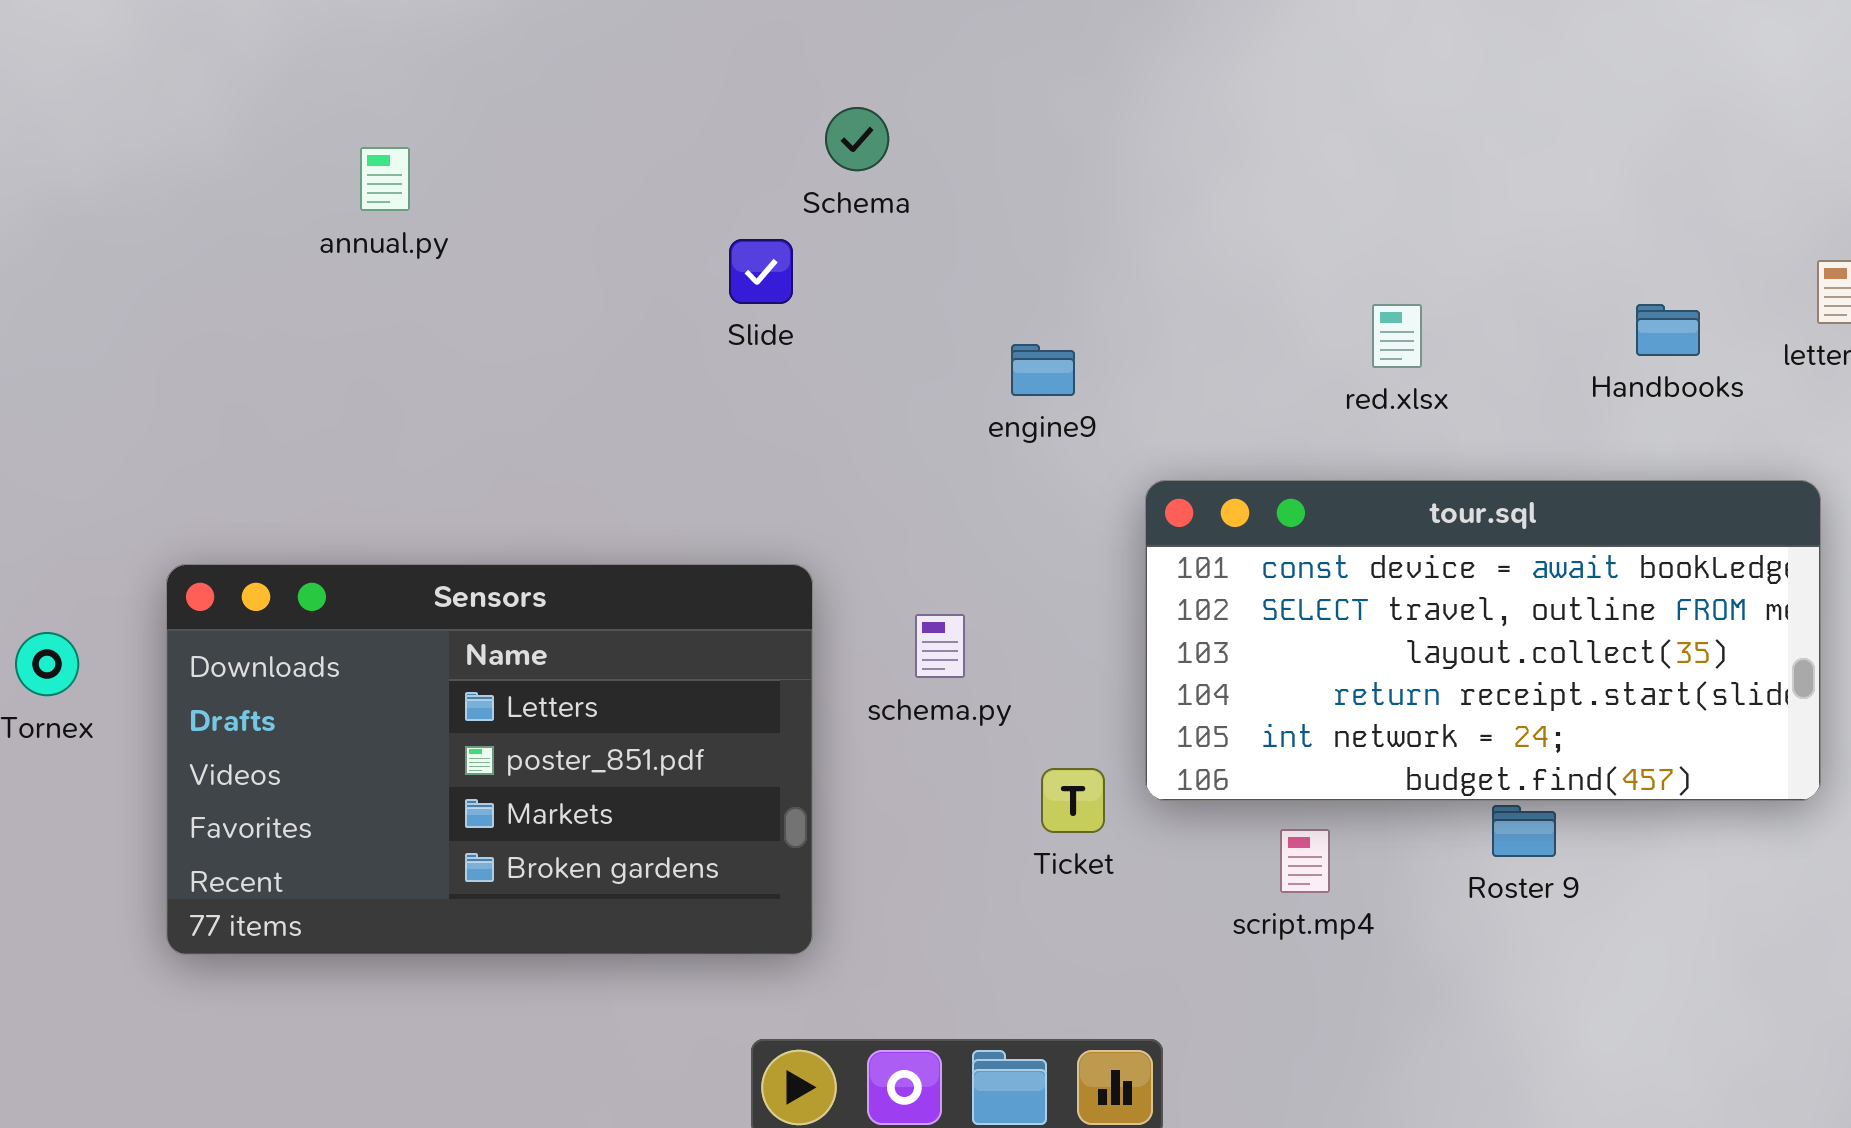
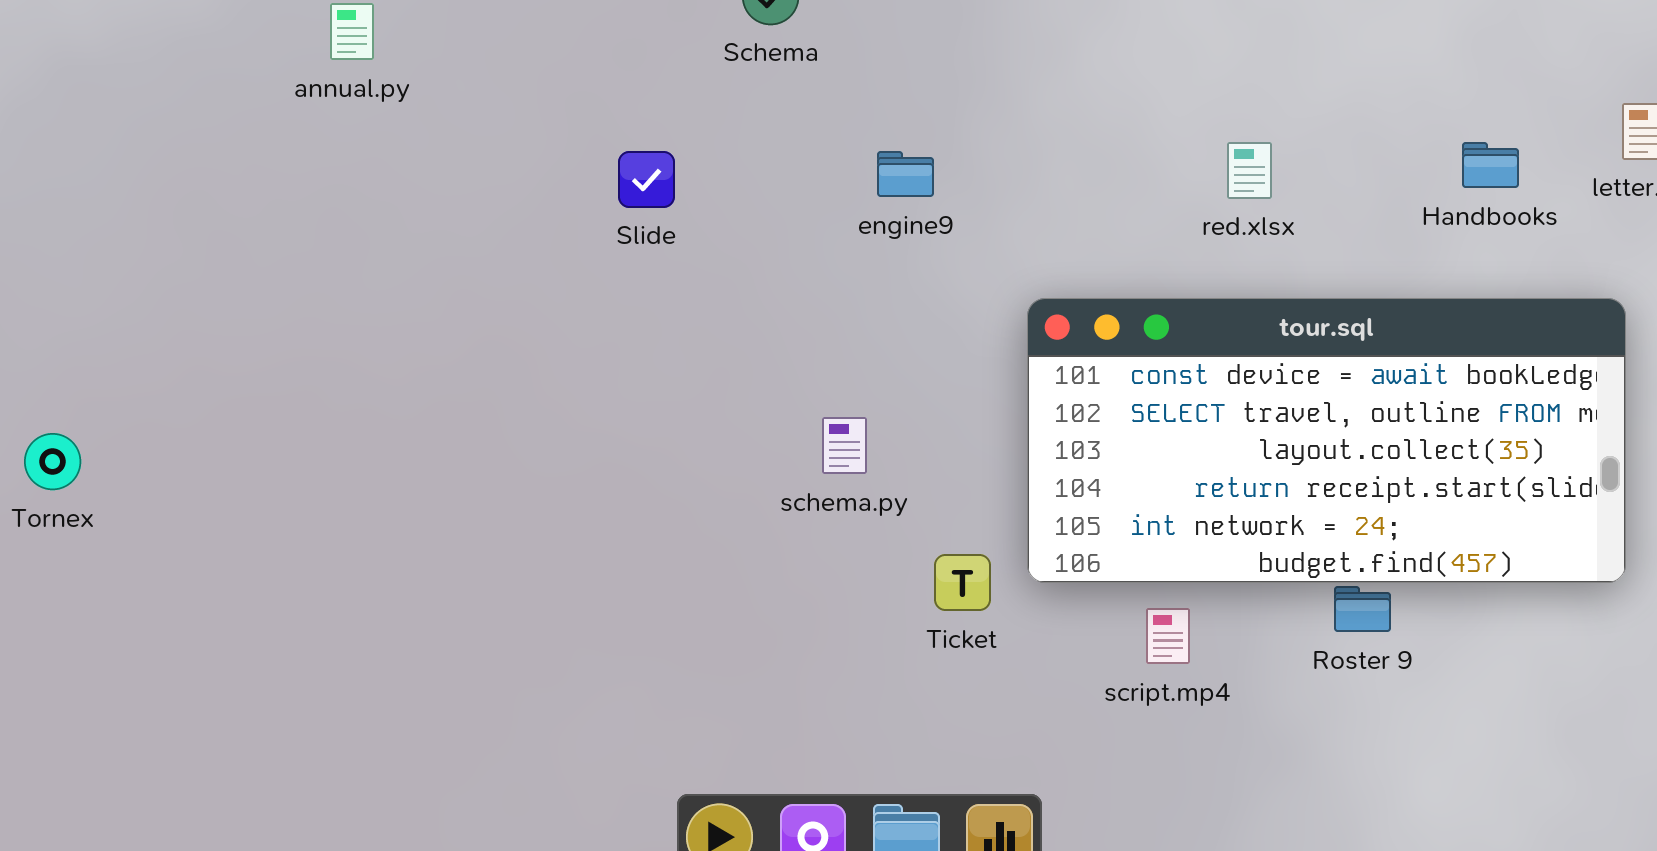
Slide: [729,239,793,304] -> [618,151,675,208], moved
engine9: [1011,344,1075,396] -> [877,151,934,197], moved
Sensors: [166,564,813,955] -> none, closed

